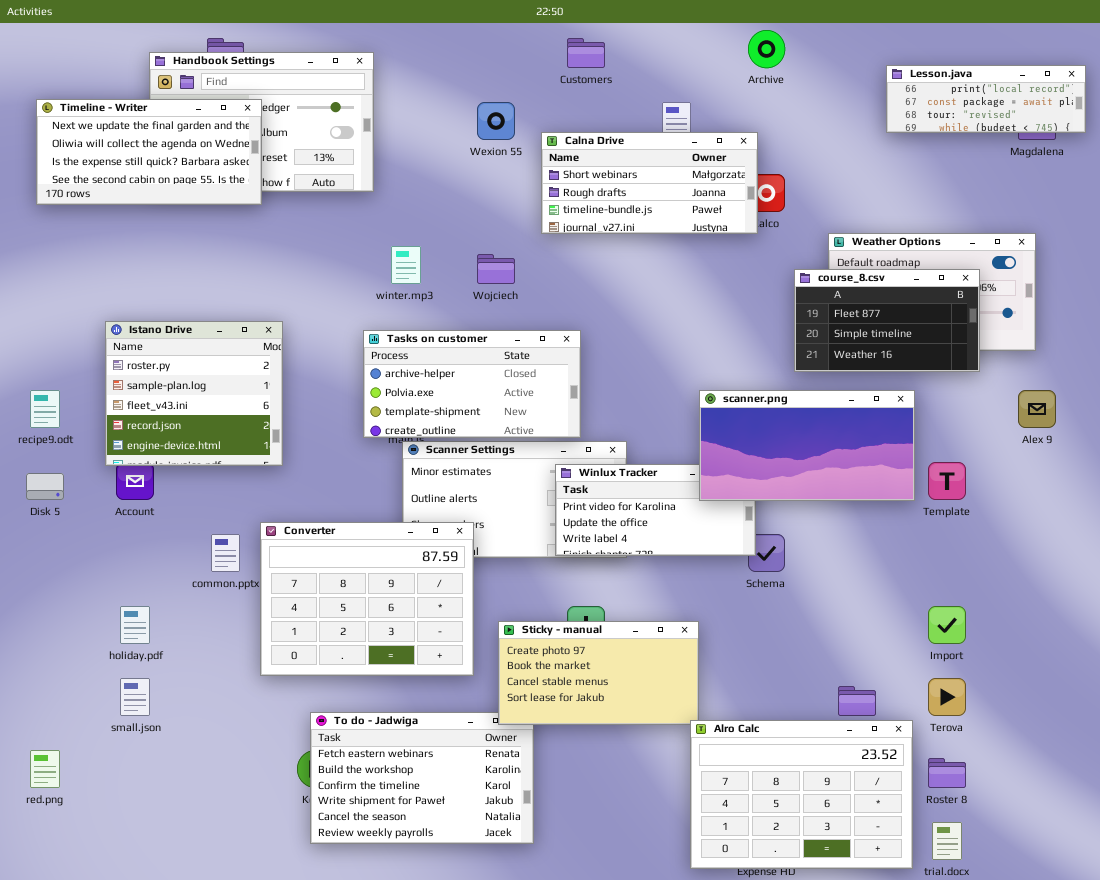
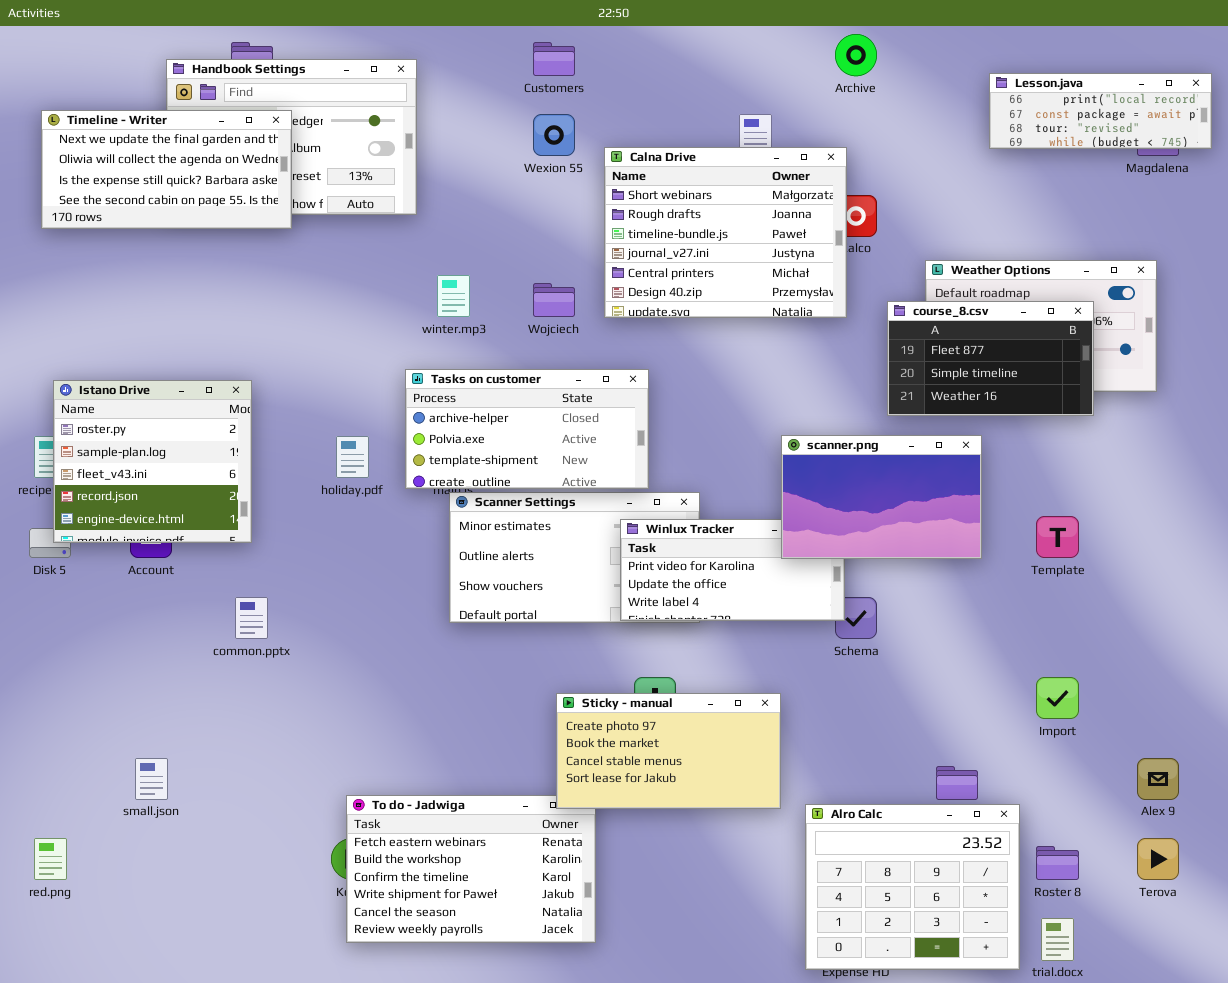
Customers: [567,38,605,68] -> [533,42,575,76], moved
Calna Drive: [541,132,758,234] -> [604,147,847,318], resized
Istano Drive: [105,321,283,466] -> [53,380,252,543], moved
scanner.png: [699,390,915,501] -> [781,435,982,559], resized
Alex 9: [1018,390,1056,428] -> [1137,758,1179,800], moved
Converter: [260,522,474,676] -> none, closed
holiday.pdf: [120,606,150,644] -> [336,436,369,478], moved
Terova: [928,678,966,716] -> [1137,838,1179,880], moved
Alro Calc: [690,720,913,869] -> [805,804,1020,970], resized

